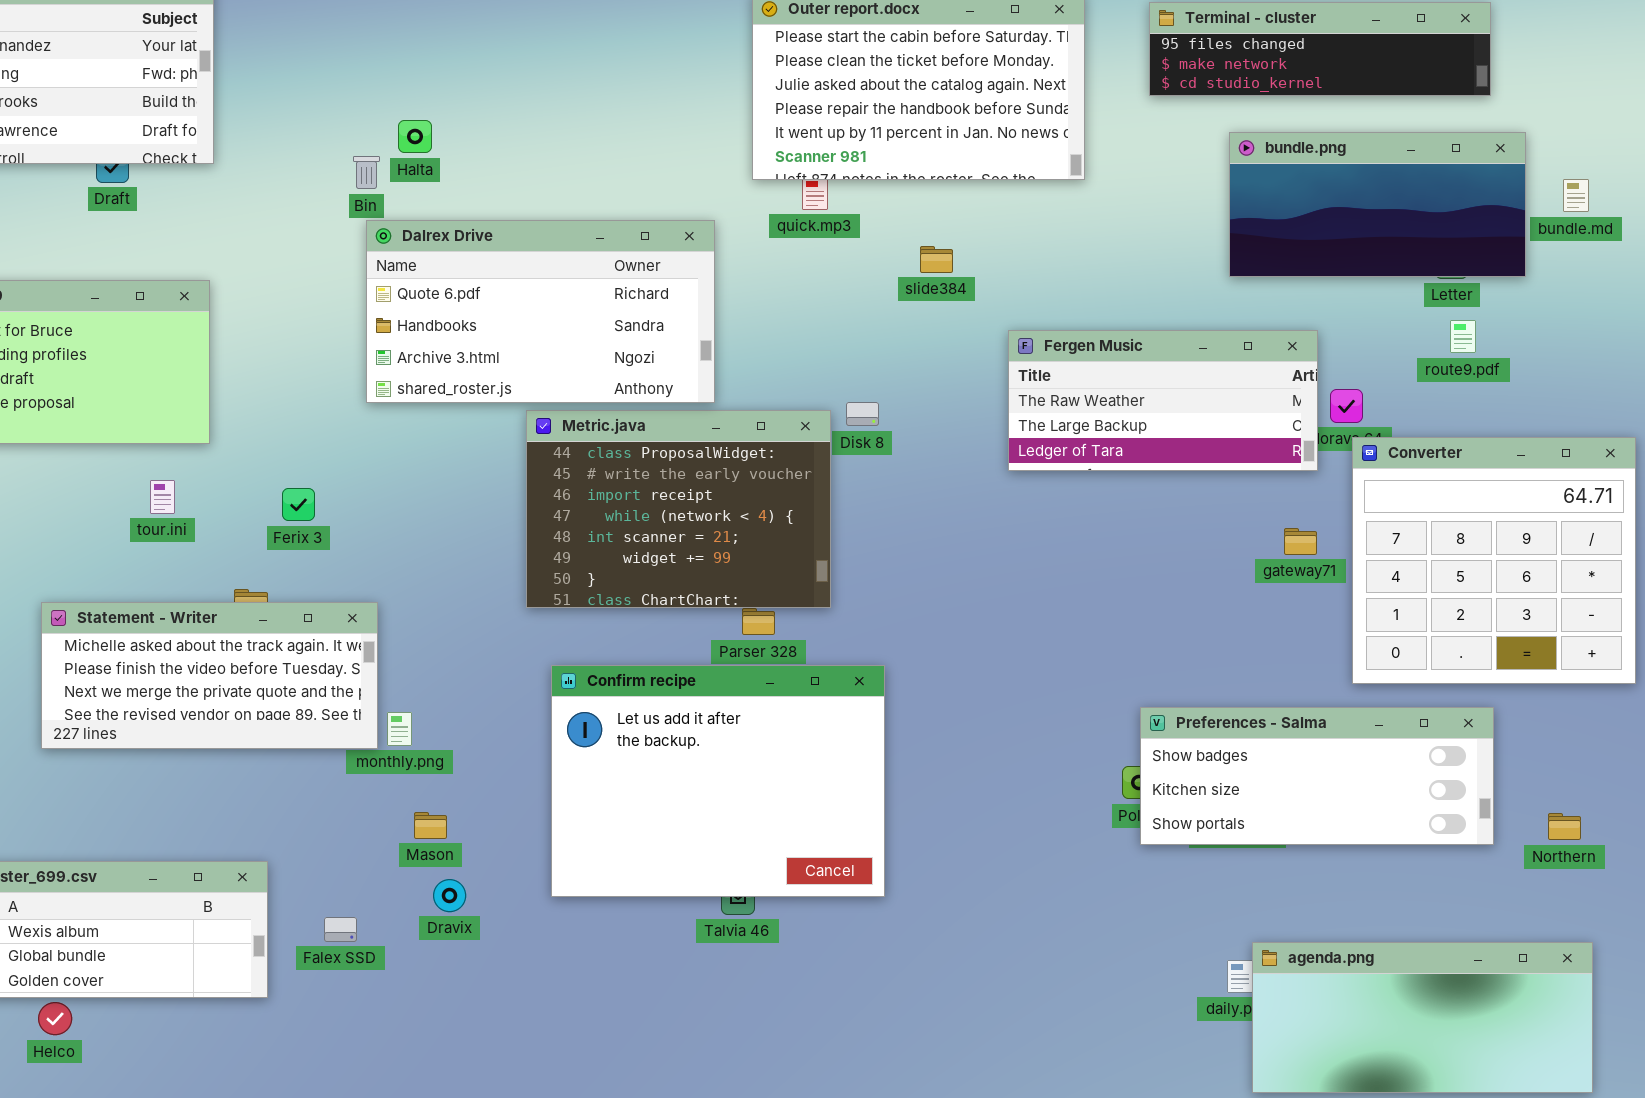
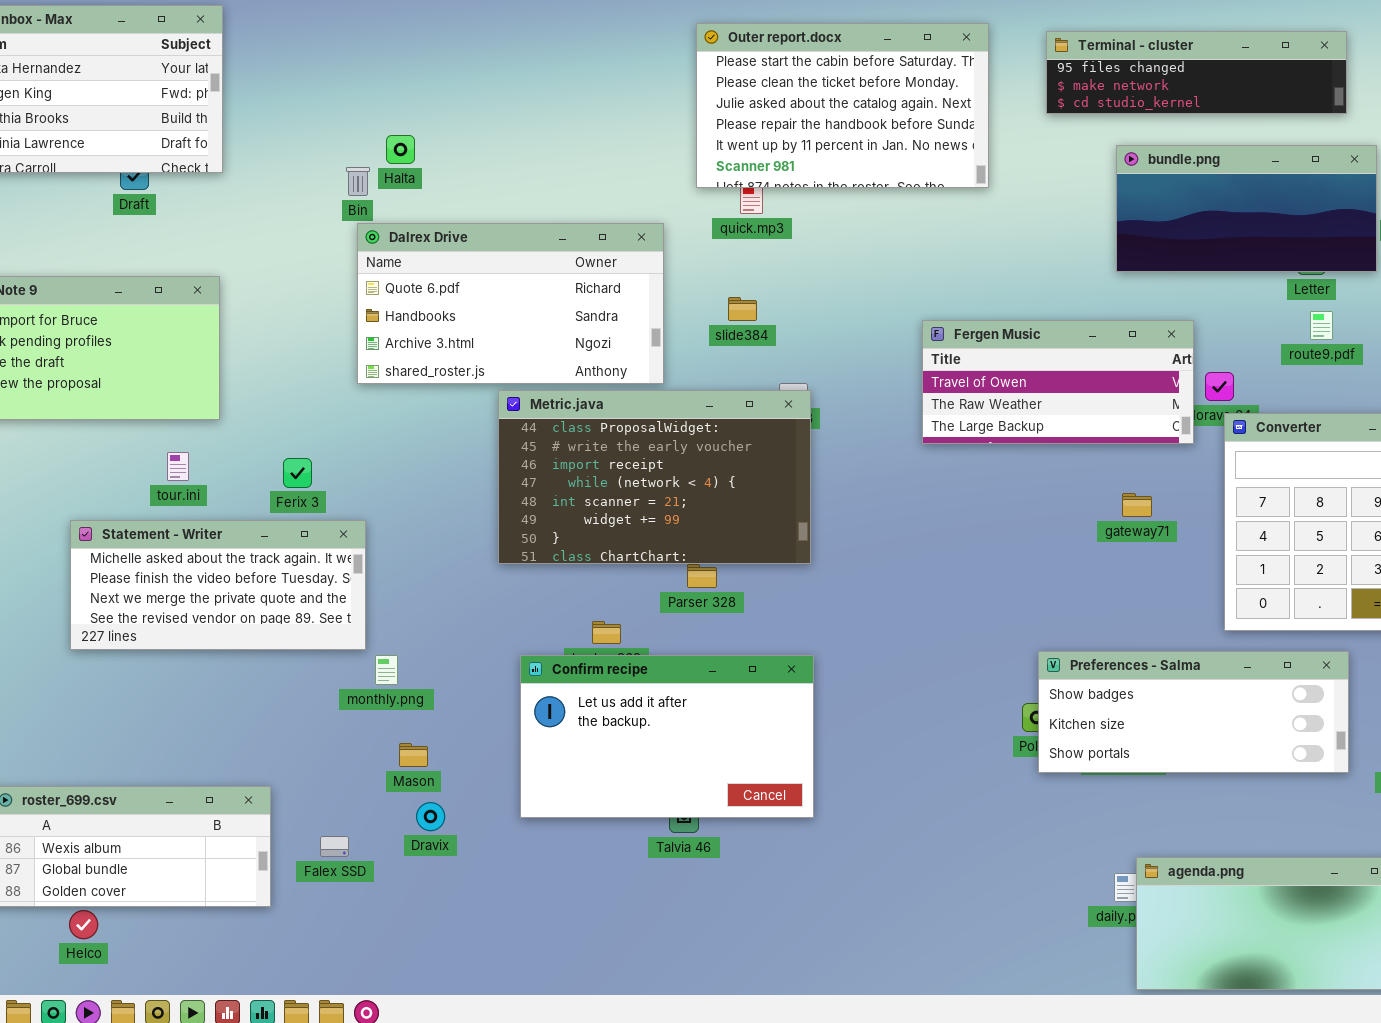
slide384: [920,246,953,273] -> [728,297,757,321], moved
Fergen Music: [1008,330,1318,471] -> [922,320,1194,444], scrolled up 1 row
Metric.java: [526,410,831,608] -> [498,390,811,564], resized
gateway71: [1284,528,1317,555] -> [1122,493,1152,517], moved
Statement - Writer: [41,602,378,749] -> [70,520,366,650], moved
Confirm recipe: [551,665,885,897] -> [520,655,814,818], resized

